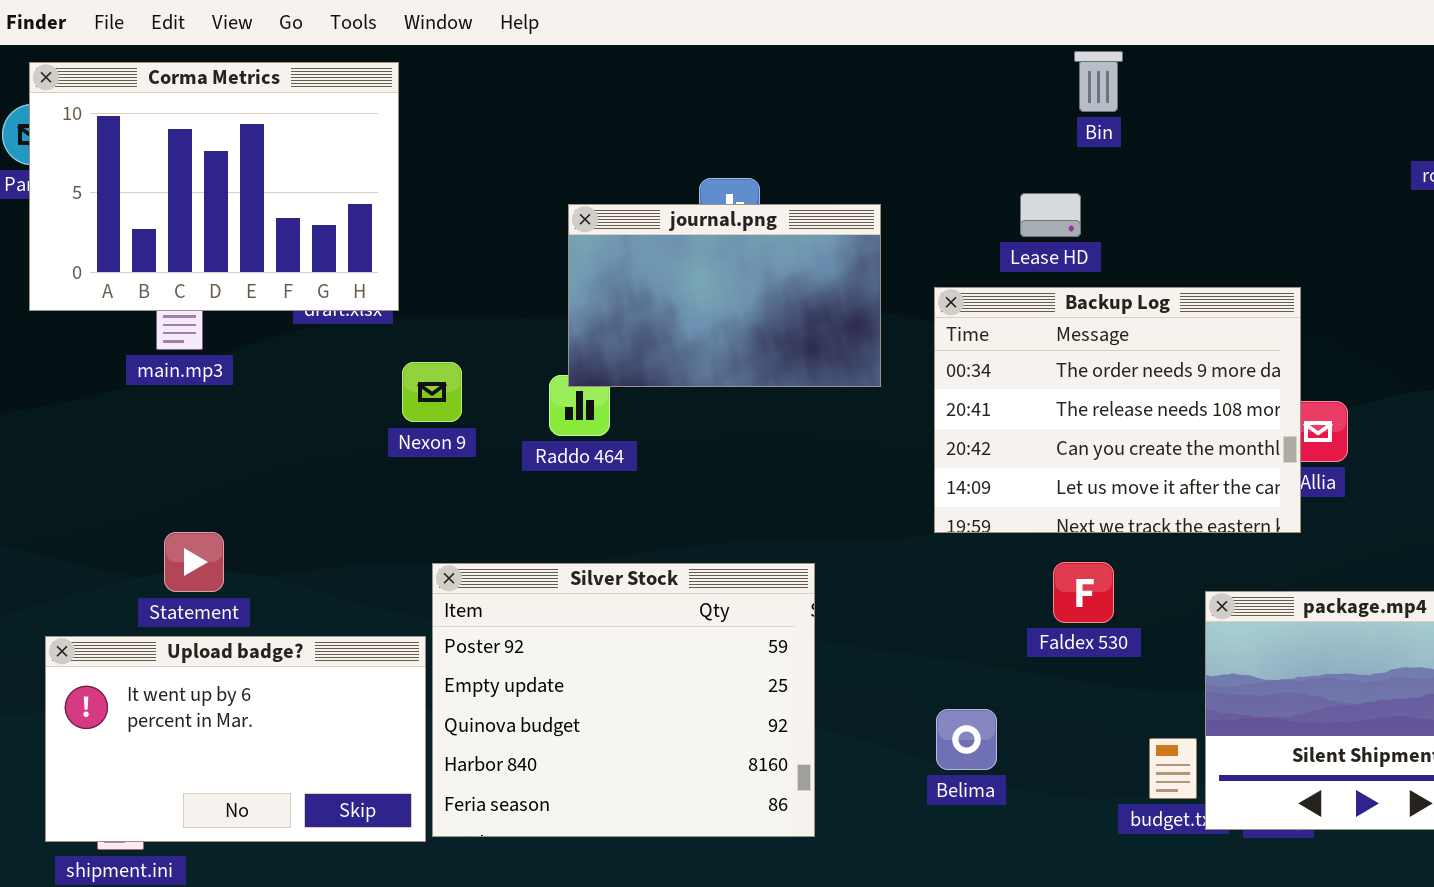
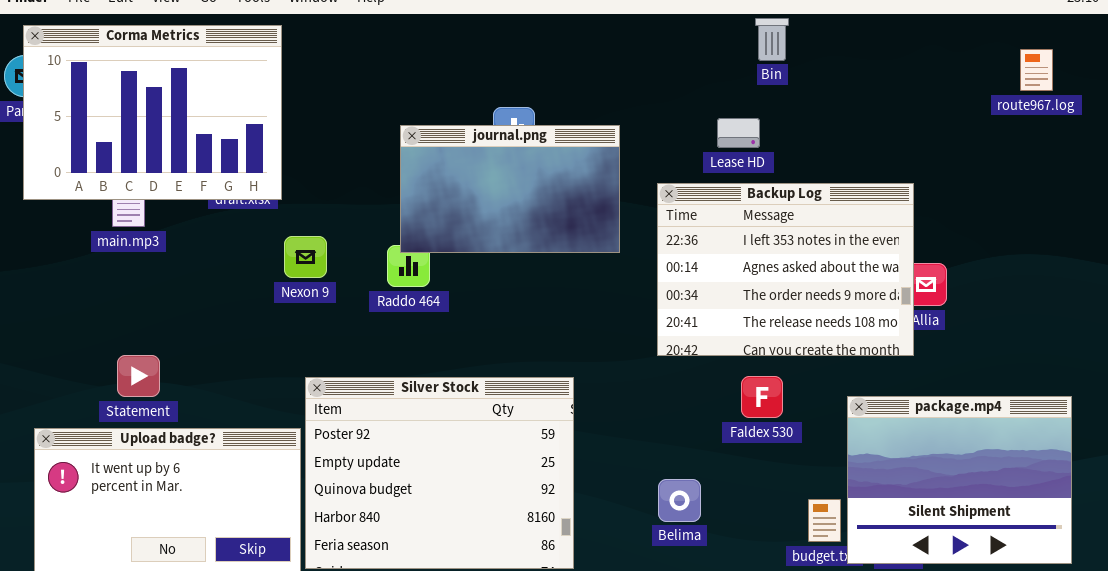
Backup Log: [934,287,1301,533] -> [657,183,914,356], scrolled up 2 rows

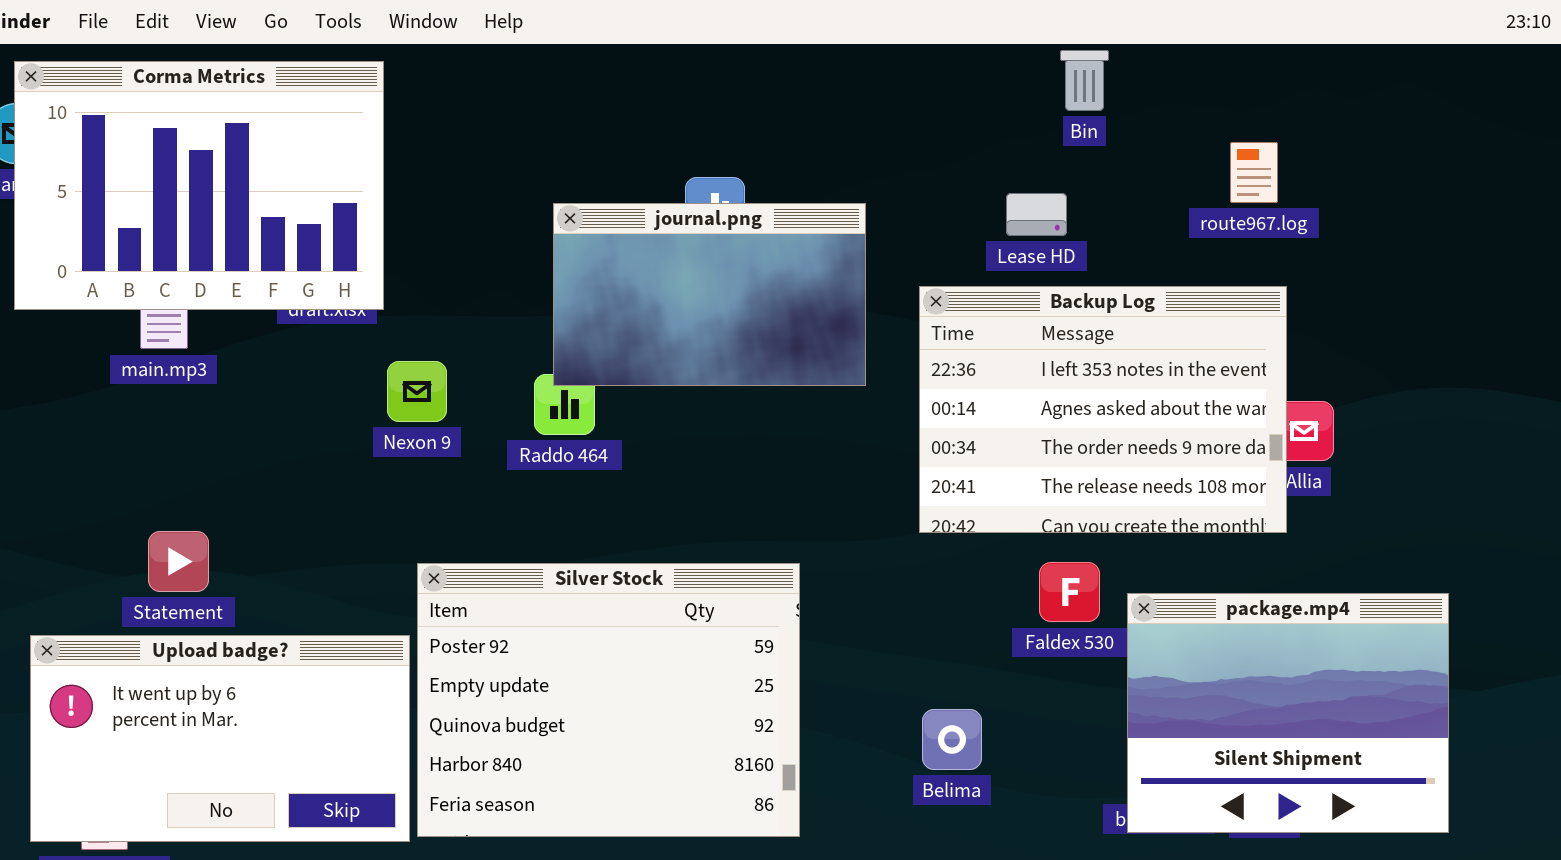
route967.log: [1020,49,1053,91] -> [1230,142,1278,203], moved
package.mp4: [847,396,1072,564] -> [1127,593,1449,833], moved

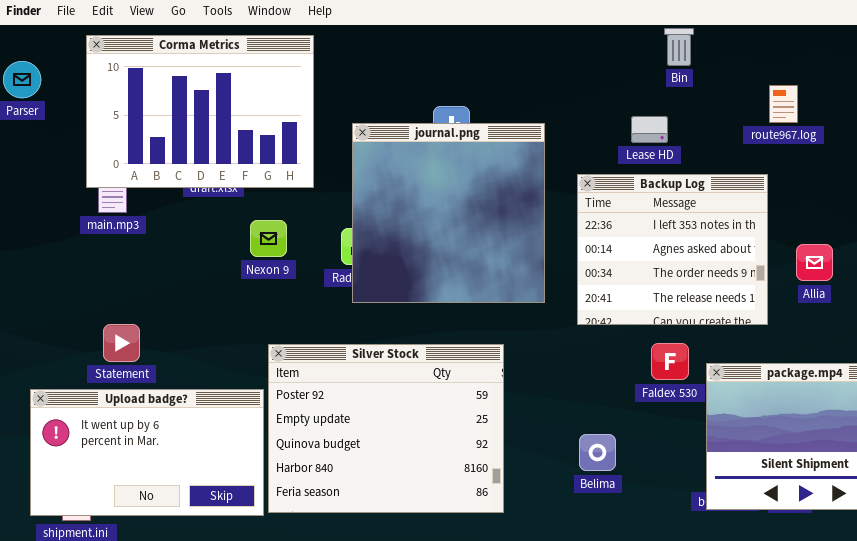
Corma Metrics: [14,61,384,310] -> [86,35,314,188], moved
journal.png: [553,203,866,386] -> [352,123,545,303], resized
Backup Log: [919,286,1287,533] -> [577,174,768,325], resized

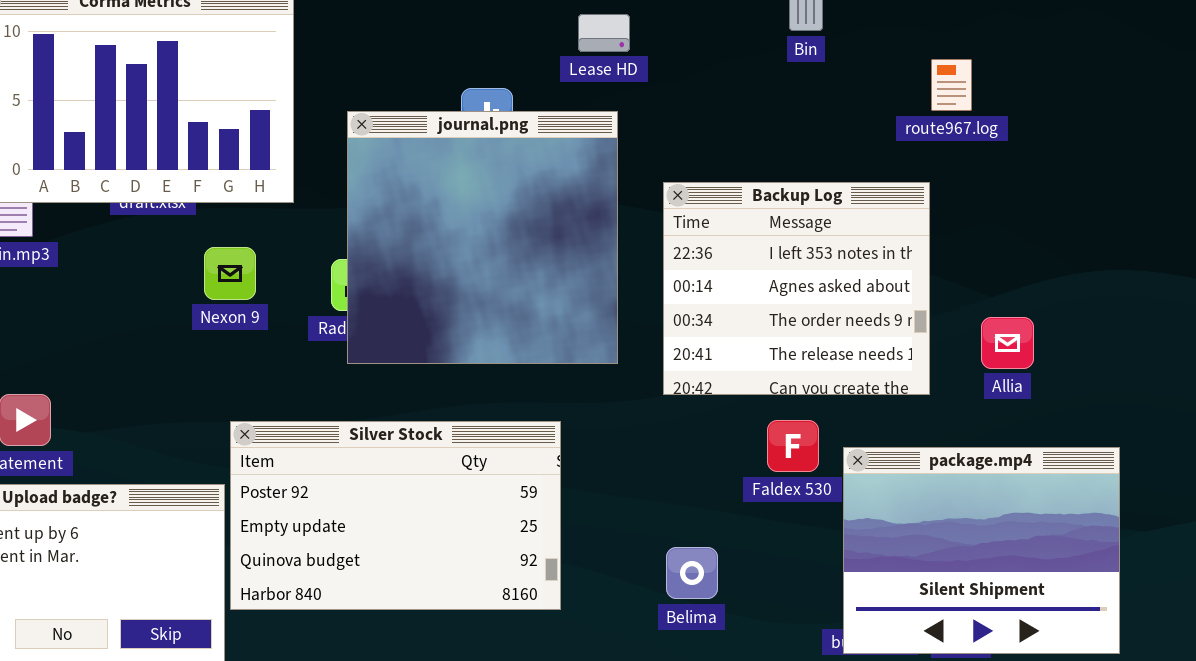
Lease HD: [631,116,668,143] -> [578,14,630,52], moved
Allia: [796,244,833,281] -> [981,317,1034,369], moved
Silver Stock: [268,344,504,513] -> [230,421,561,610], resized

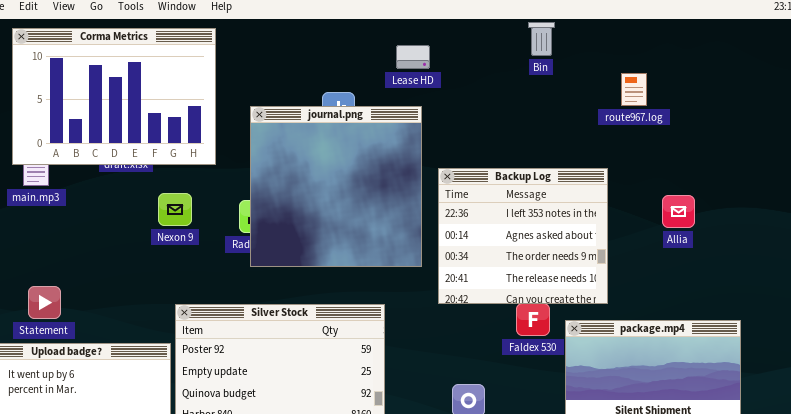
Backup Log: [663,182,930,395] -> [438,168,608,304], moved
Allia: [981,317,1034,369] -> [662,195,695,228], moved

